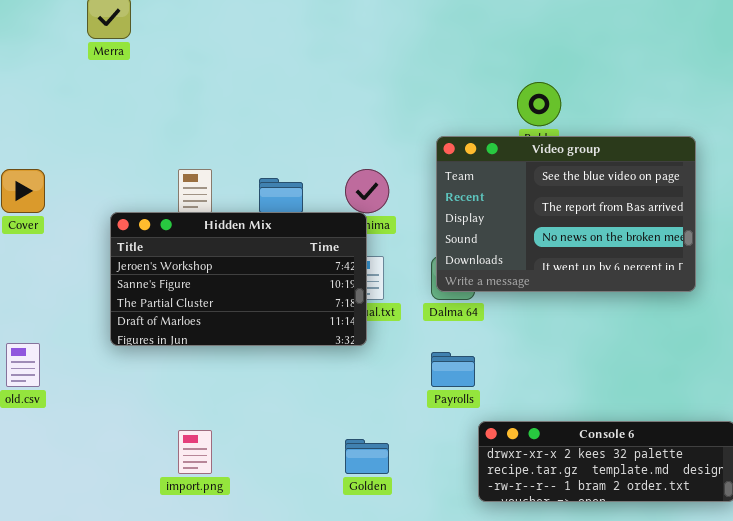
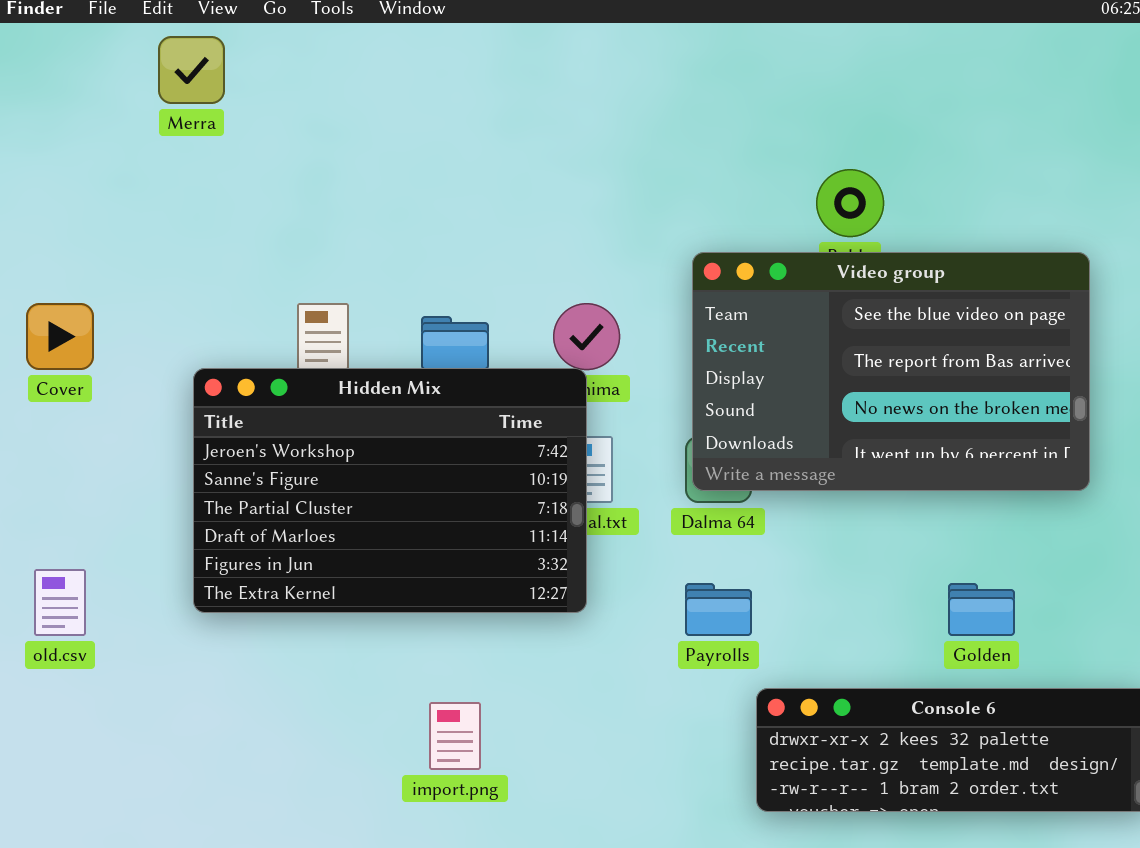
Hidden Mix: [110,212,367,346] -> [193,368,587,613], resized
import.png: [178,430,212,474] -> [429,702,481,770], moved
Golden: [345,439,389,474] -> [948,583,1015,636], moved

